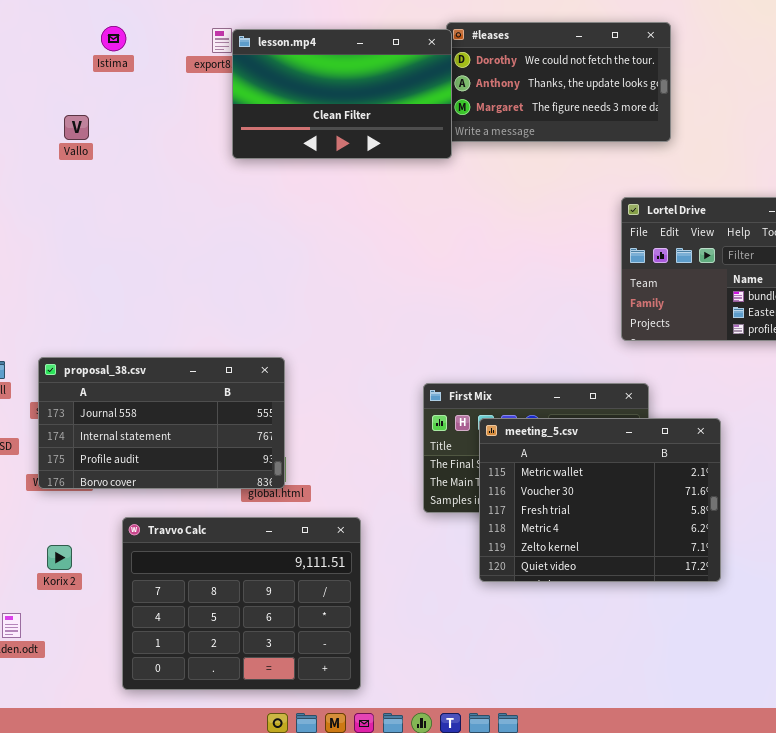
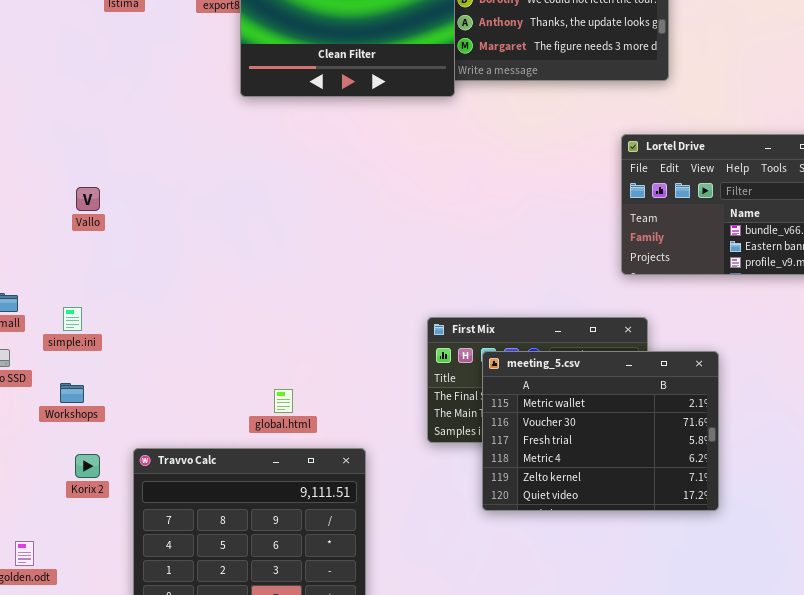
Vallo: [64,115,89,140] -> [76,187,100,211], moved
proposal_38.csv: [38,357,285,489] -> none, closed
Korix 2: [47,545,72,570] -> [75,454,100,478], moved

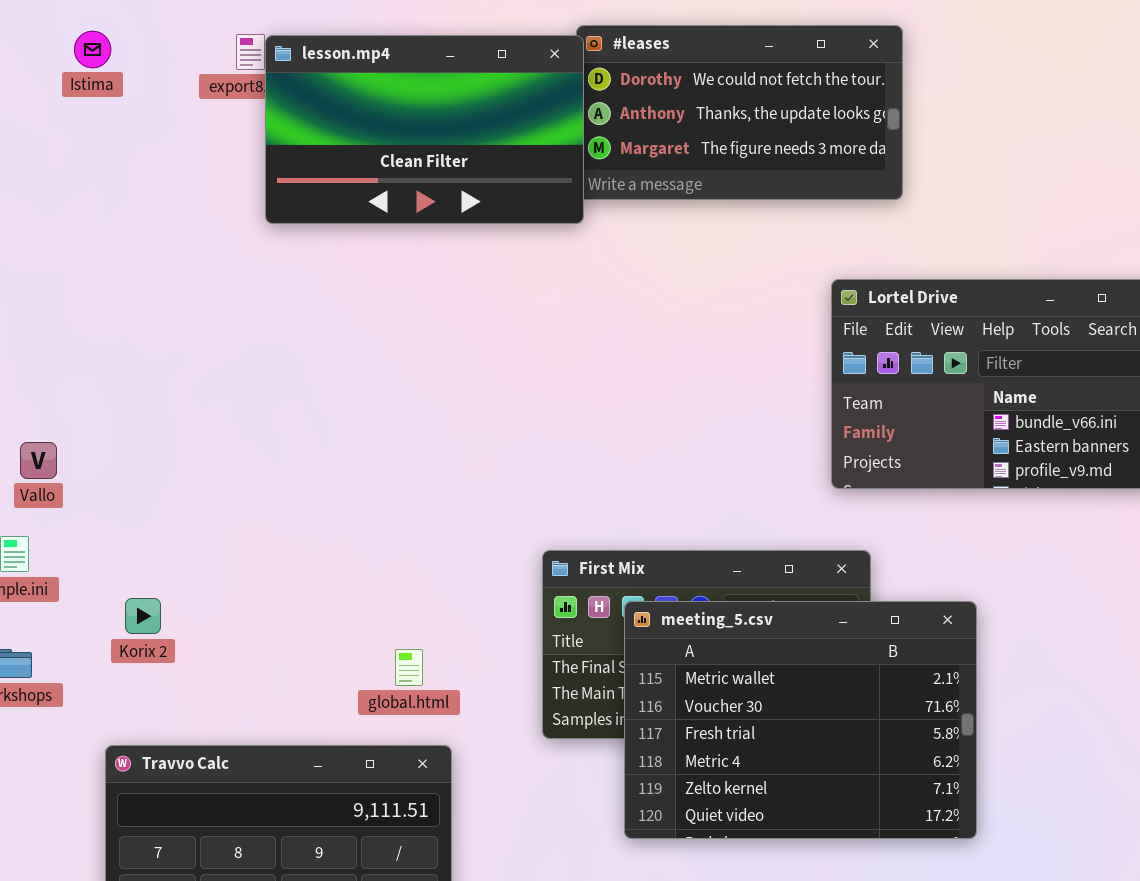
Vallo: [76,187,100,211] -> [20,442,57,479], moved
global.html: [274,389,293,413] -> [395,649,423,686], moved
Korix 2: [75,454,100,478] -> [125,598,161,634], moved

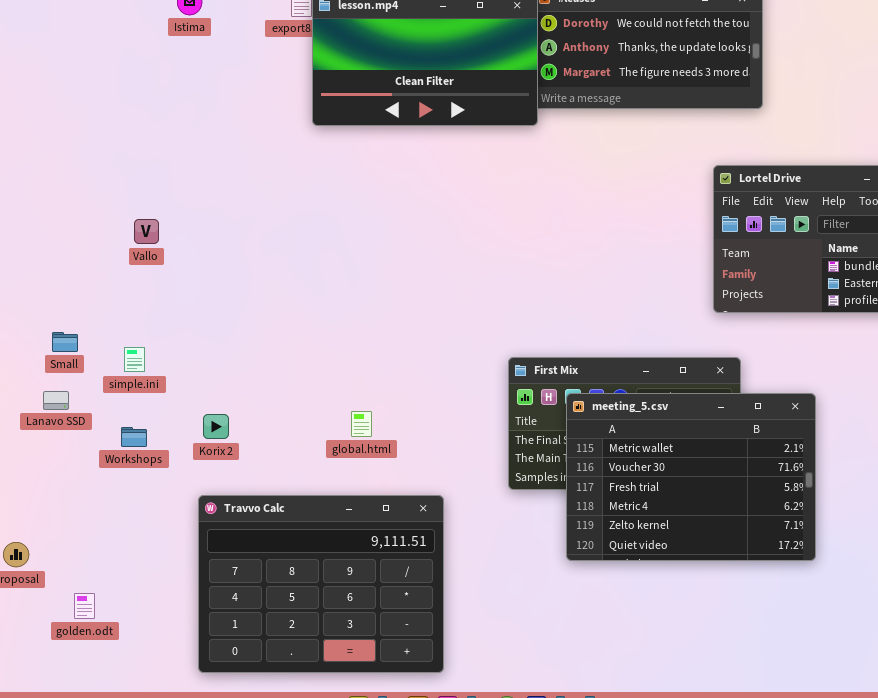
Vallo: [20,442,57,479] -> [134,219,159,244], moved
Korix 2: [125,598,161,634] -> [203,414,229,439], moved
global.html: [395,649,423,686] -> [351,411,372,437], moved

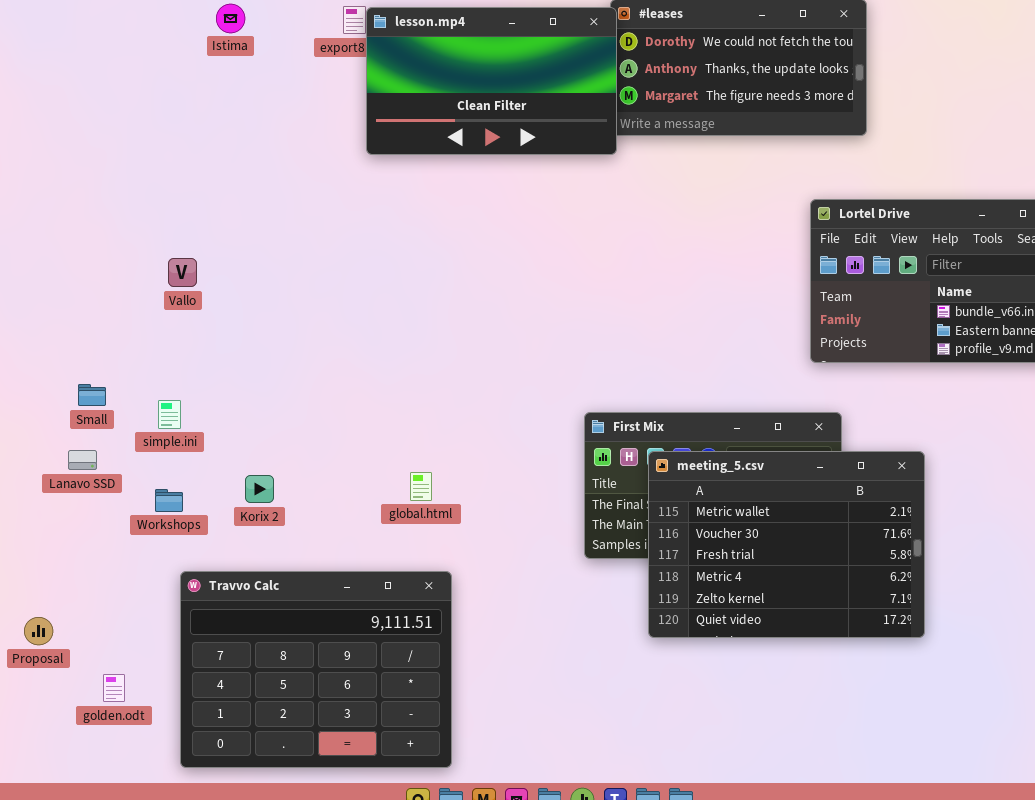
Travvo Calc: [198,495,444,673] -> [180,571,452,768], moved

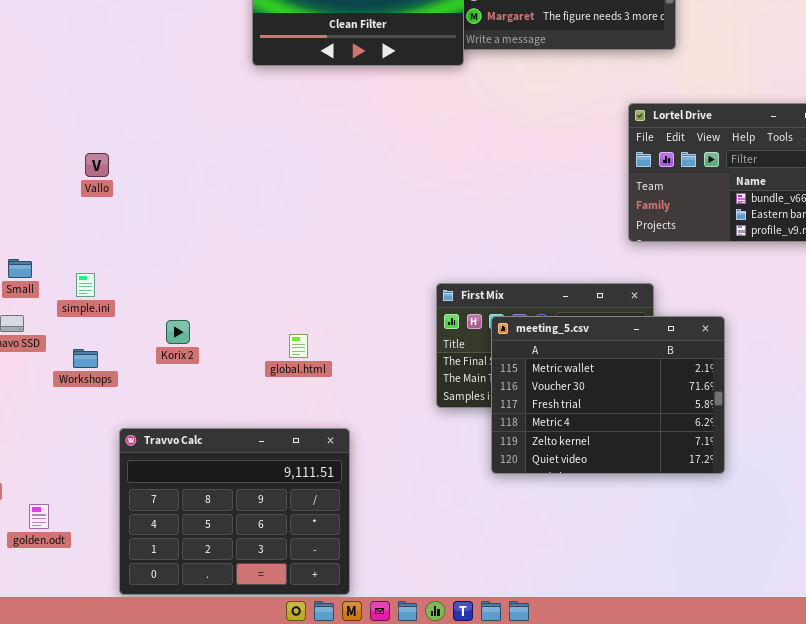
Korix 2: [245,475,274,503] -> [166,320,190,344], moved
Travvo Calc: [180,571,452,768] -> [119,428,350,595], moved

